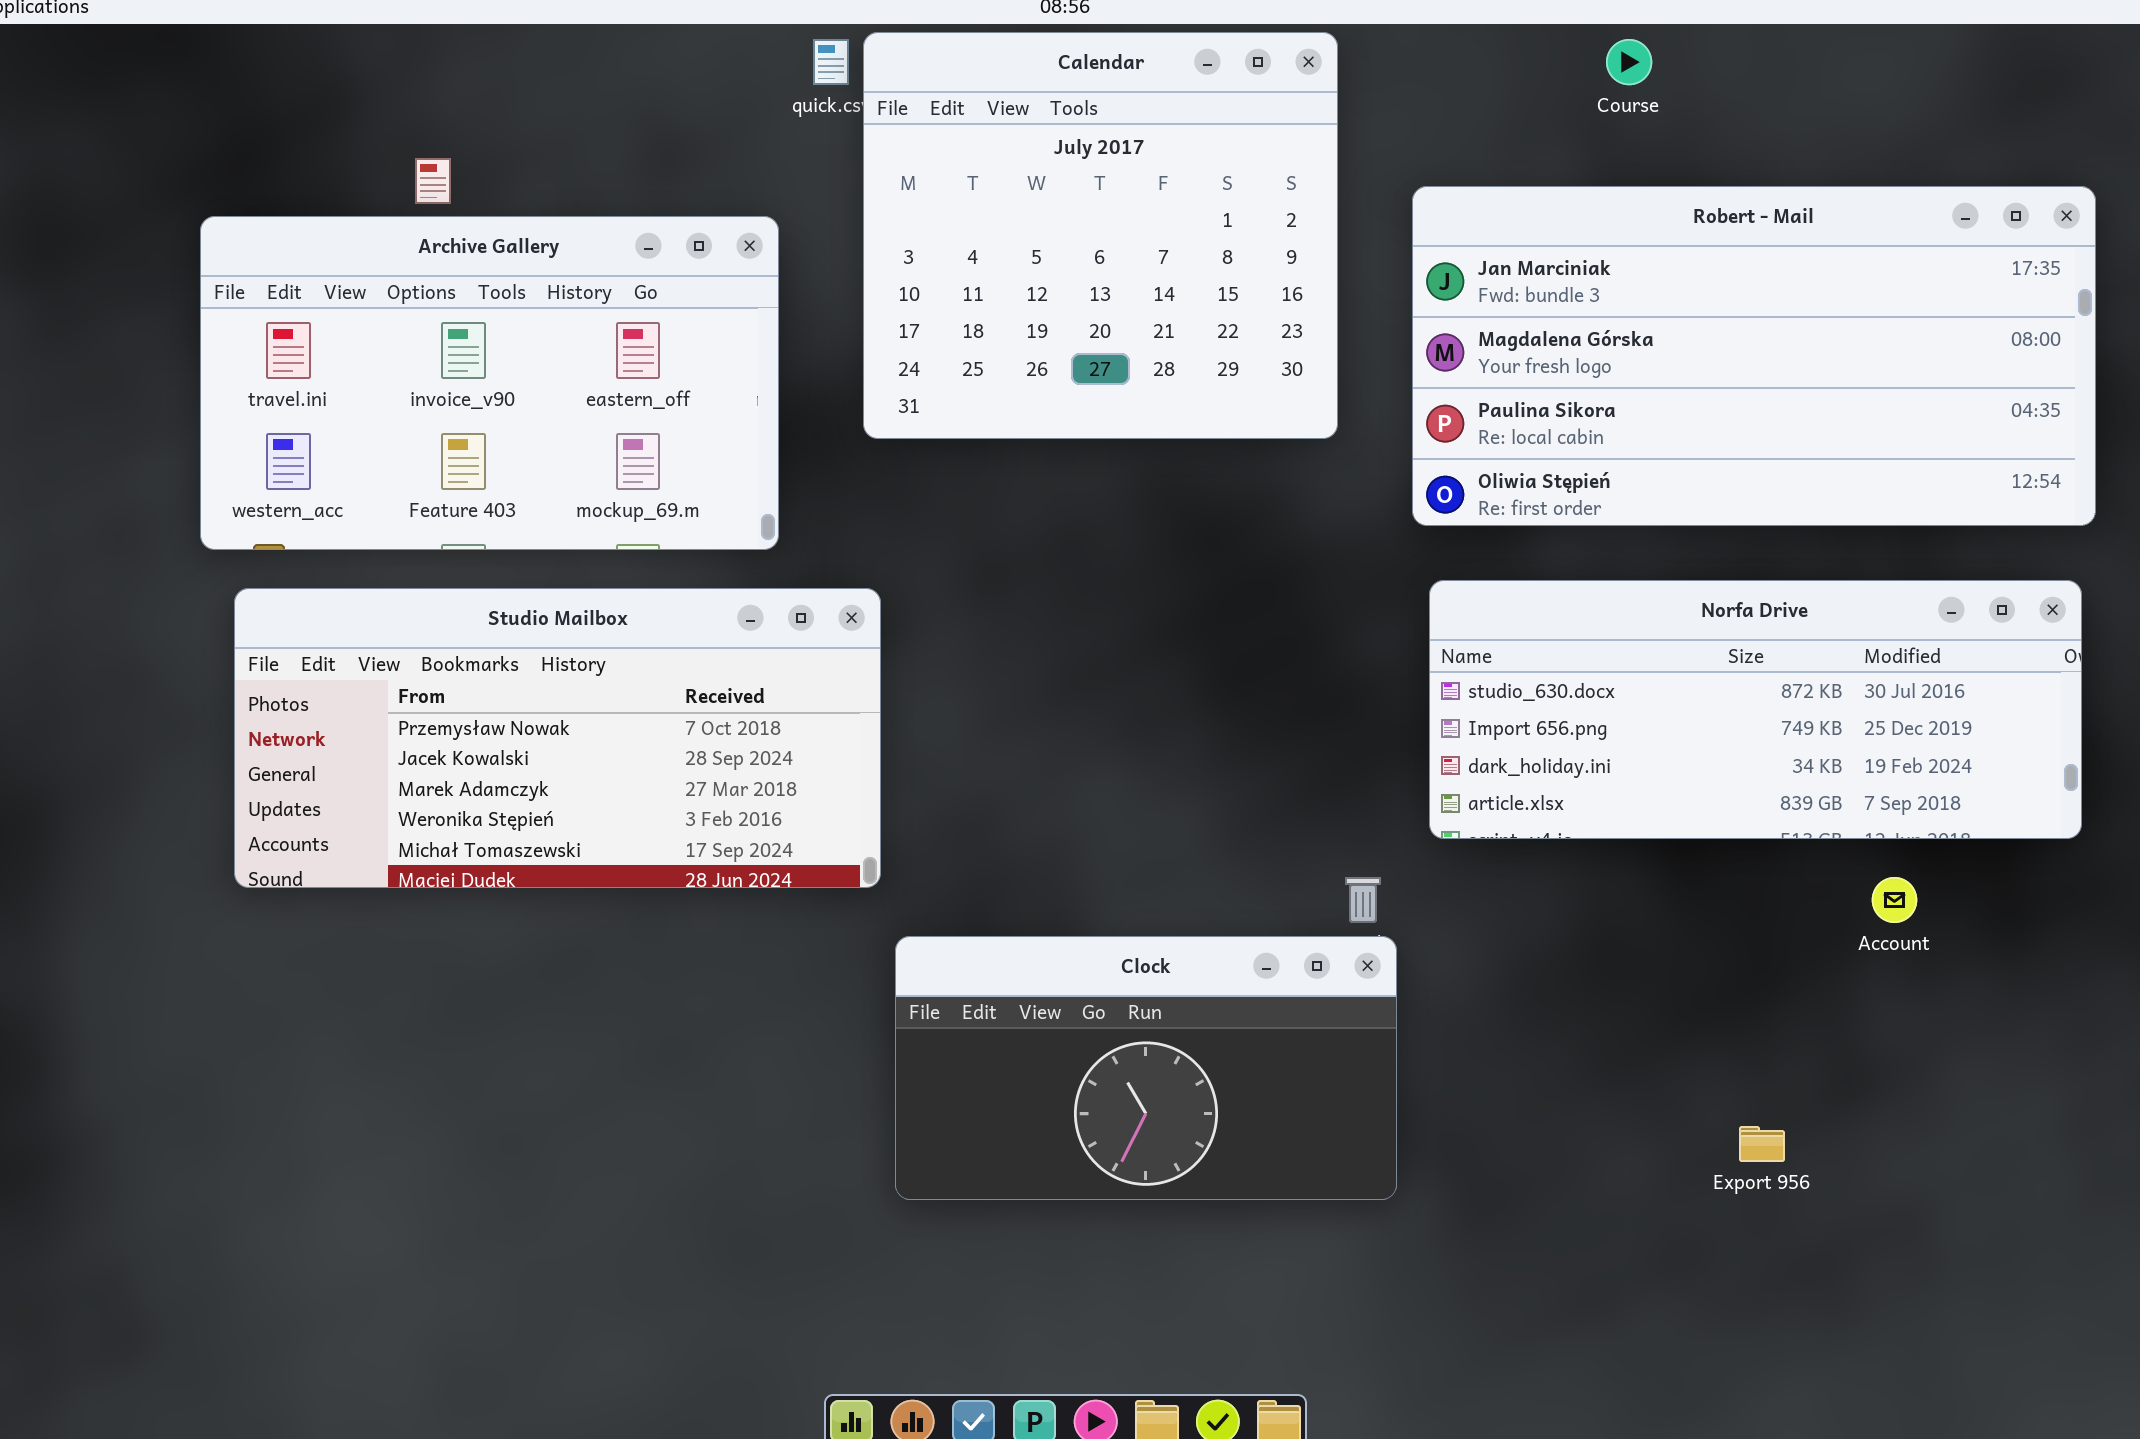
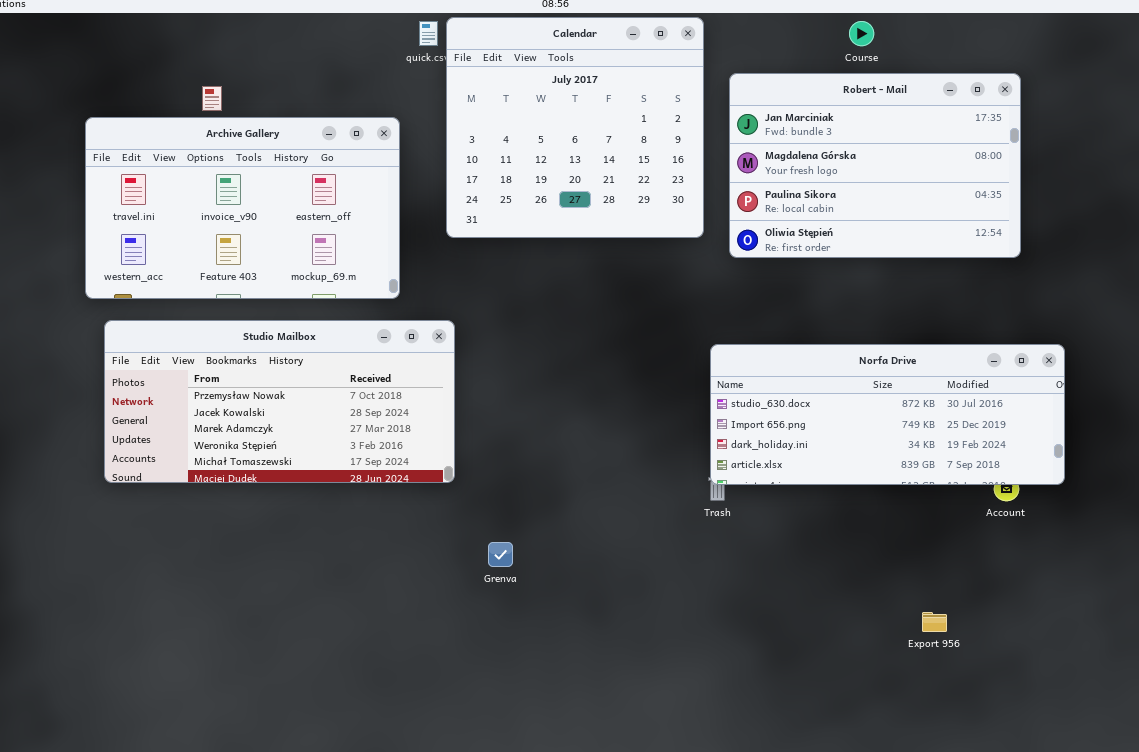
Robert - Mail: [1412,186,2096,526] -> [729,73,1021,258], moved, resized
Norfa Drive: [1429,580,2082,839] -> [710,344,1065,485], moved
Clock: [895,936,1397,1200] -> none, closed

